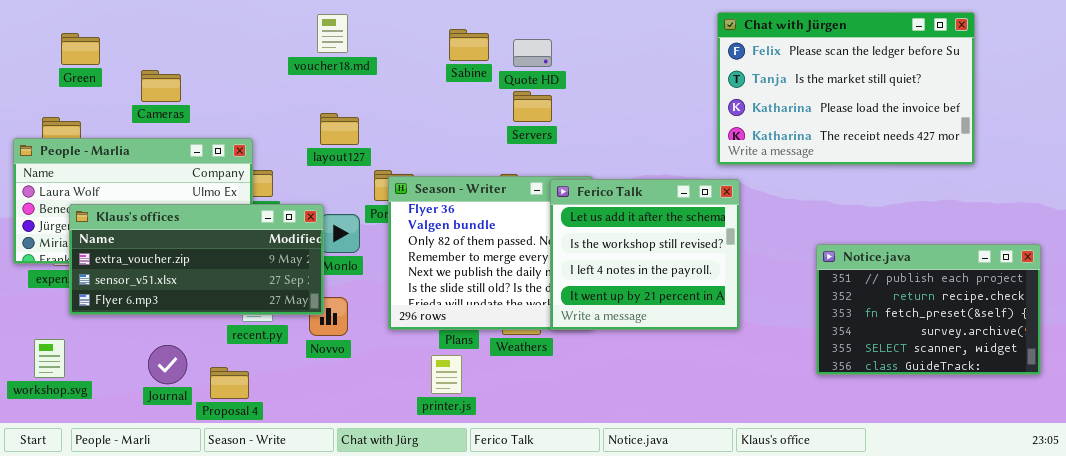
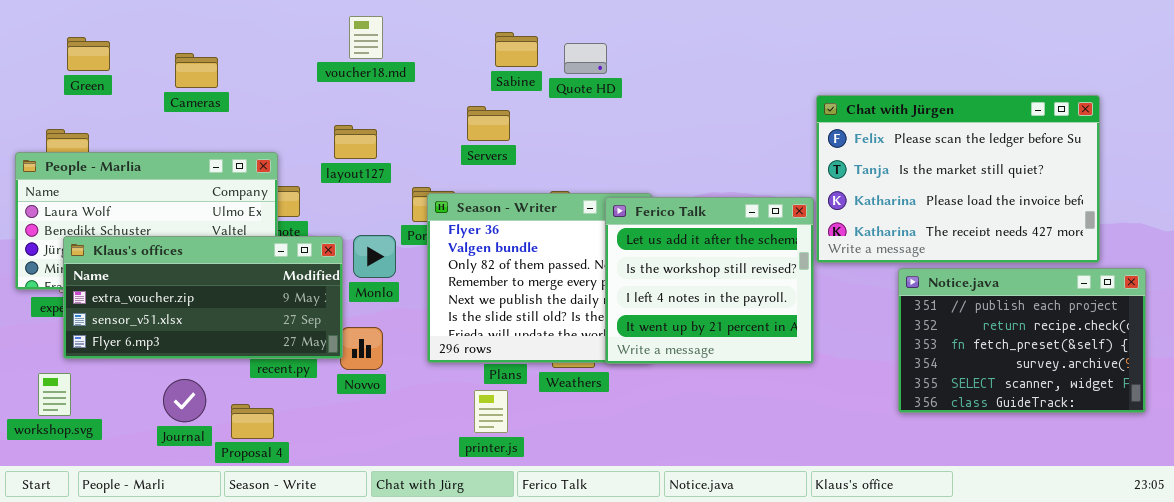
Chat with Jürgen: [717,12,975,165] -> [816,95,1100,263], moved
Cameras: [141,70,181,102] -> [175,53,218,88], moved
Servers: [513,91,552,122] -> [467,106,510,141], moved
layout127: [320,113,359,145] -> [334,125,377,159], moved
Klaus's offices: [69,204,324,315] -> [63,236,343,359], moved

